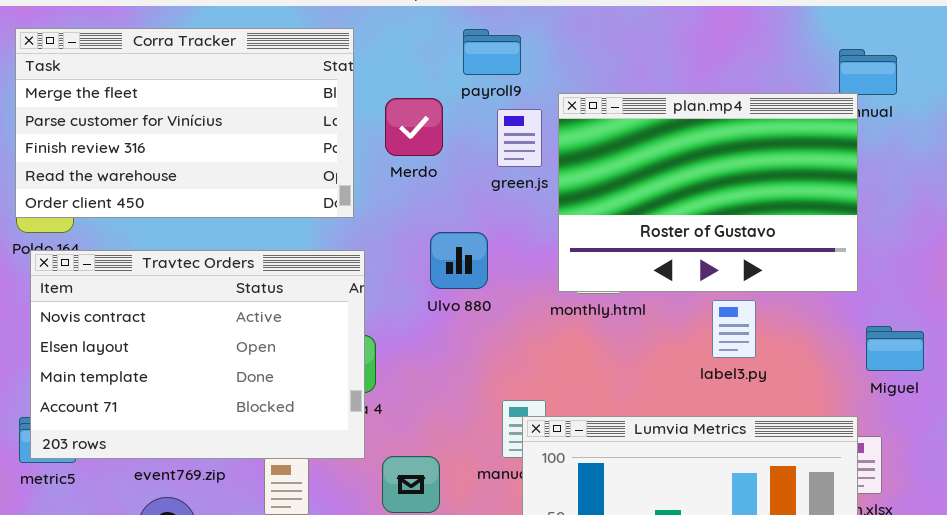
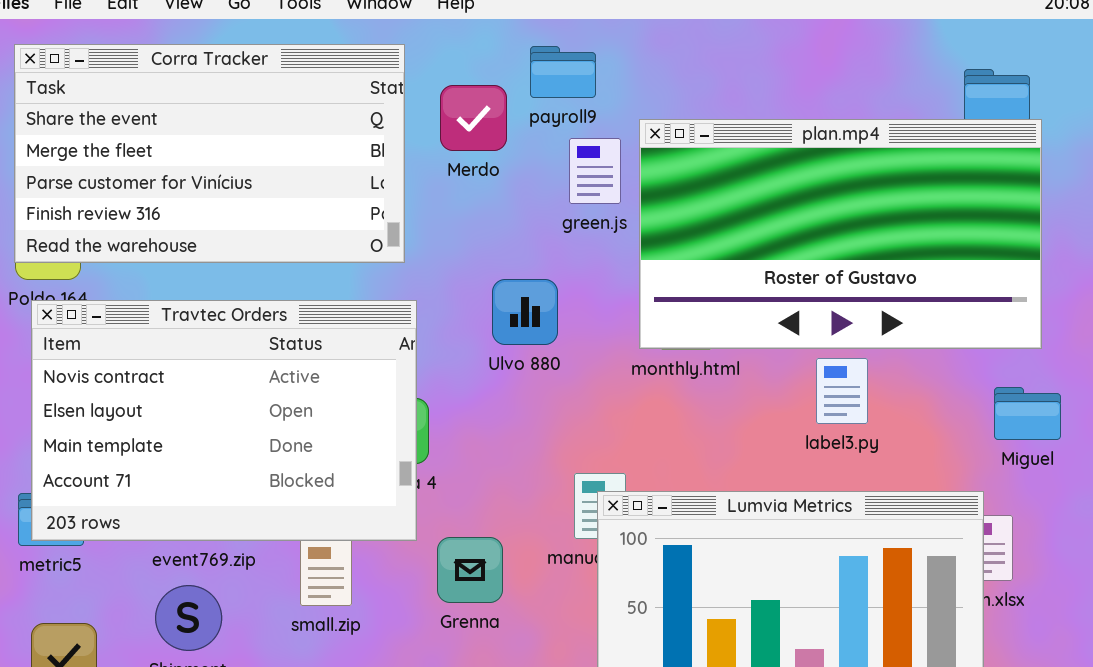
Corra Tracker: [15,28,354,218] -> [14,44,405,263], scrolled up 1 row
plan.mp4: [558,93,858,292] -> [639,119,1042,349], resized
Merdo: [385,98,443,156] -> [440,85,507,151], moved

